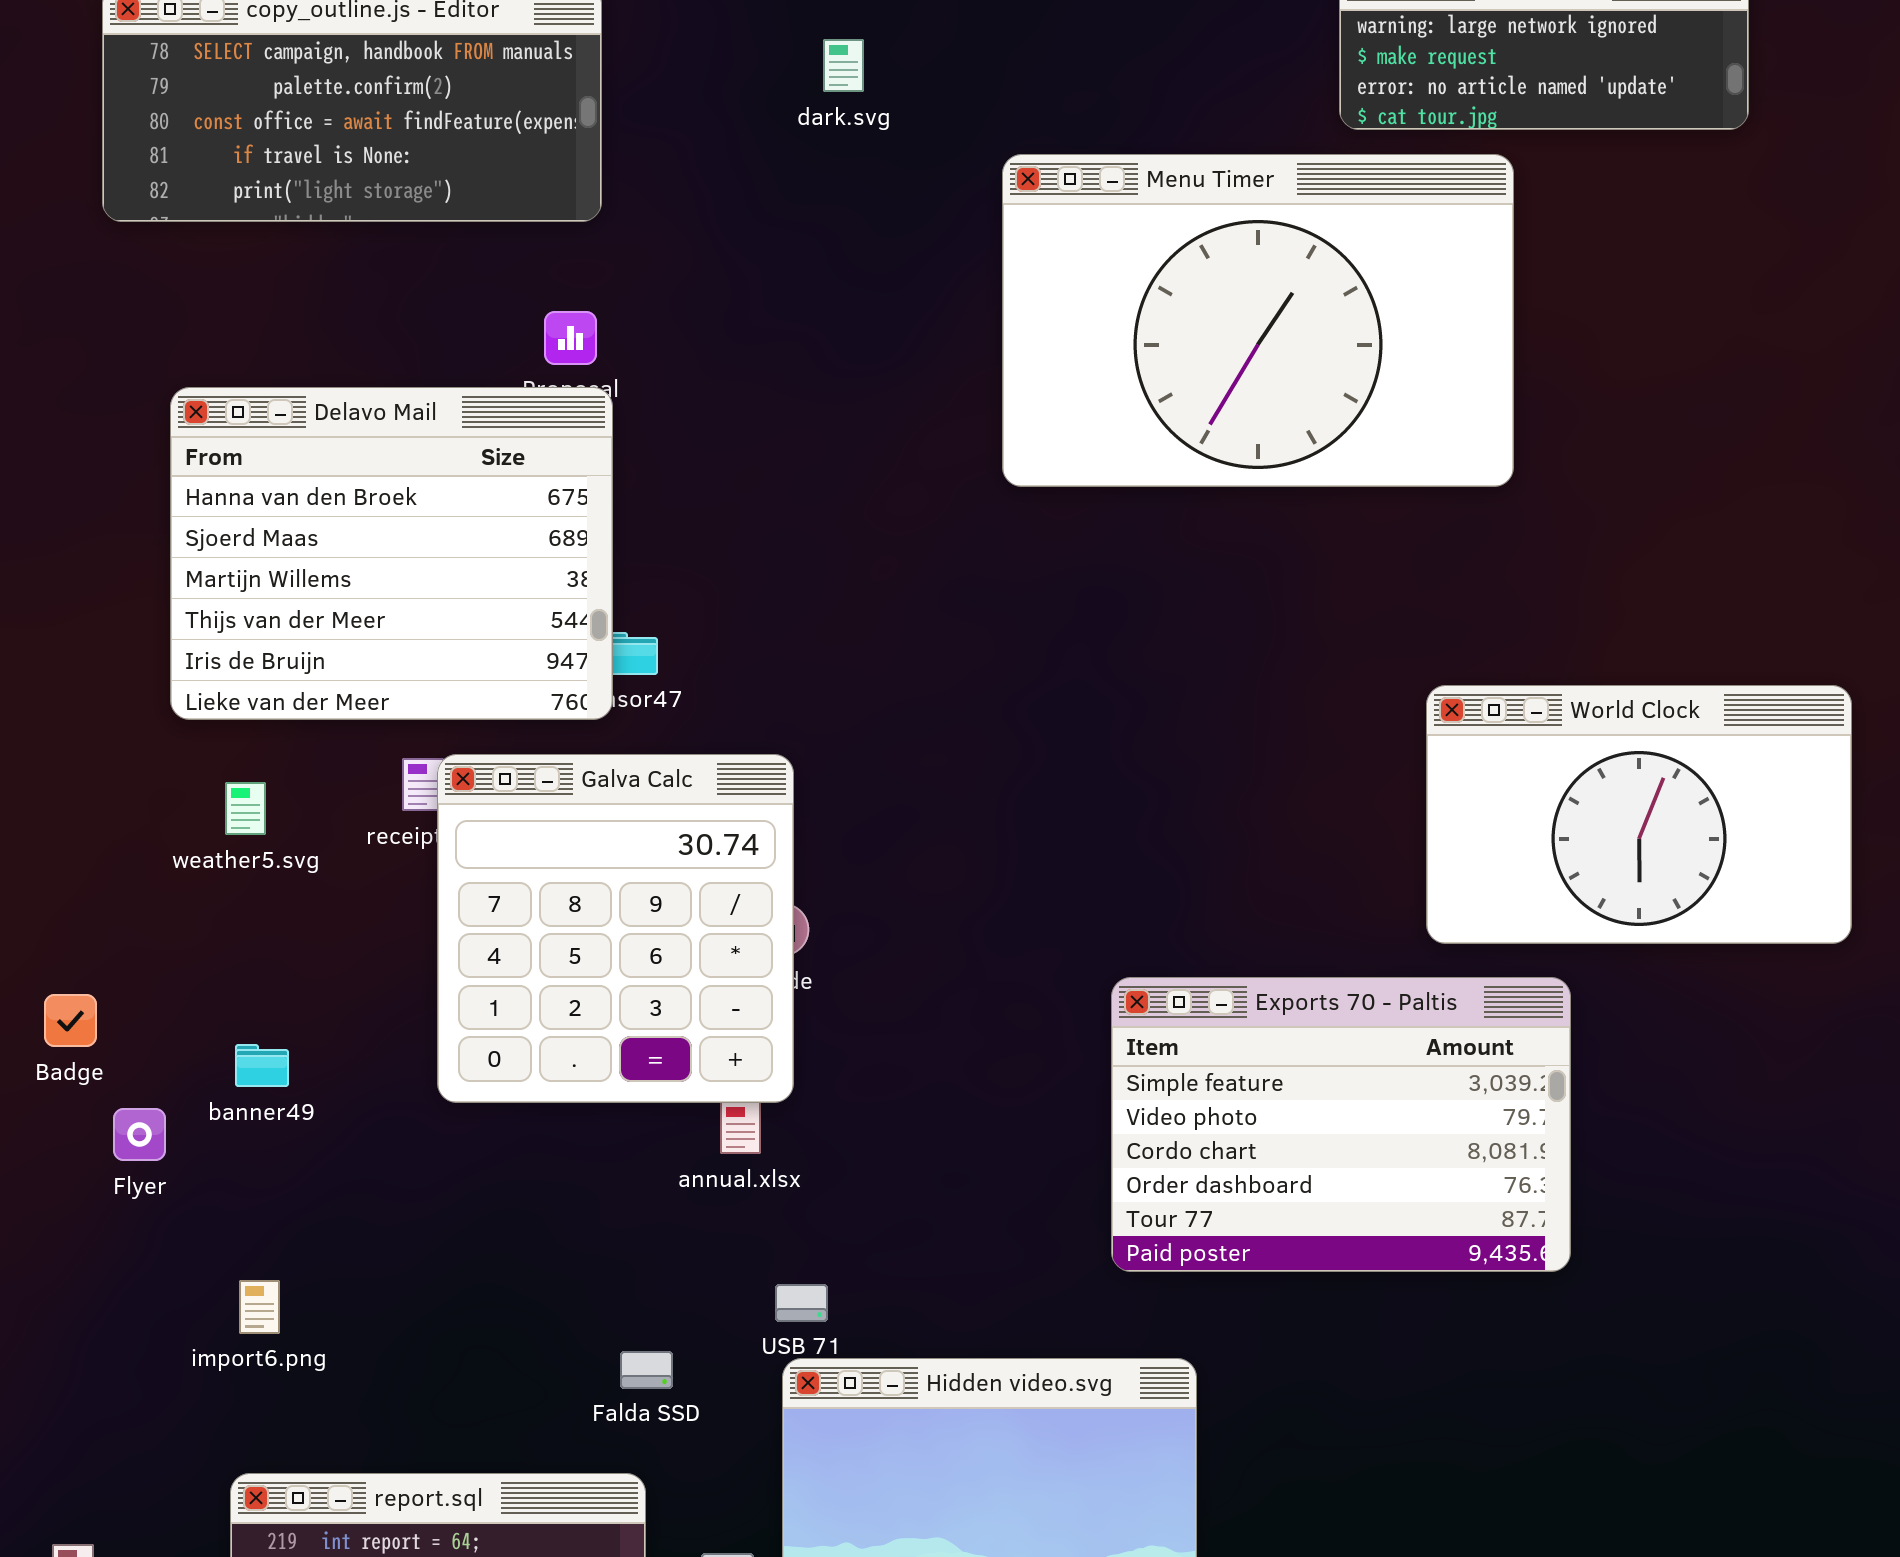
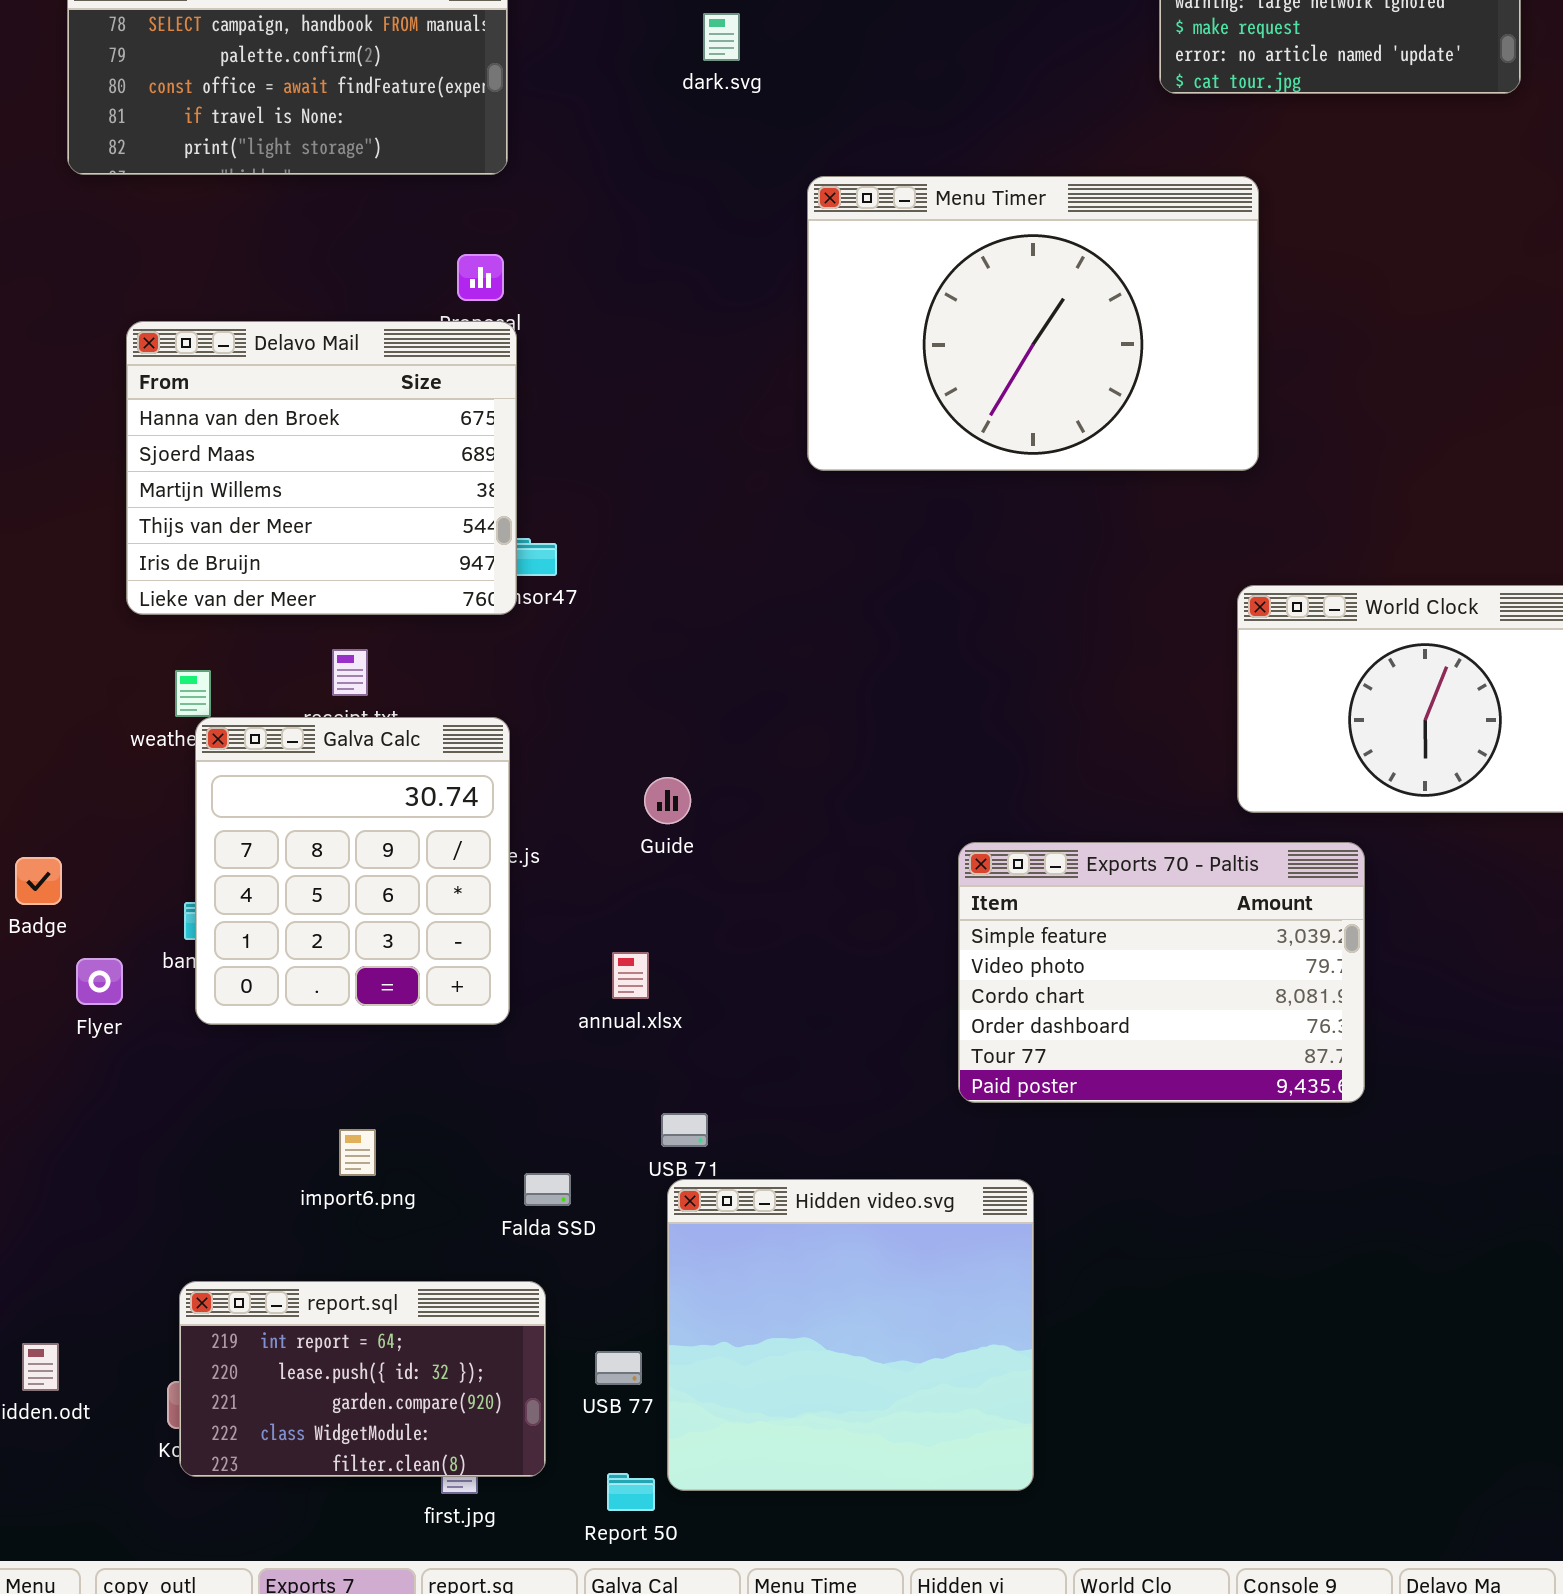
Menu Timer: [1002,154,1514,487] -> [807,176,1259,471], moved
Galva Calc: [437,754,794,1103] -> [195,717,510,1025], moved
import6.png: [239,1280,280,1334] -> [339,1129,376,1176], moved

